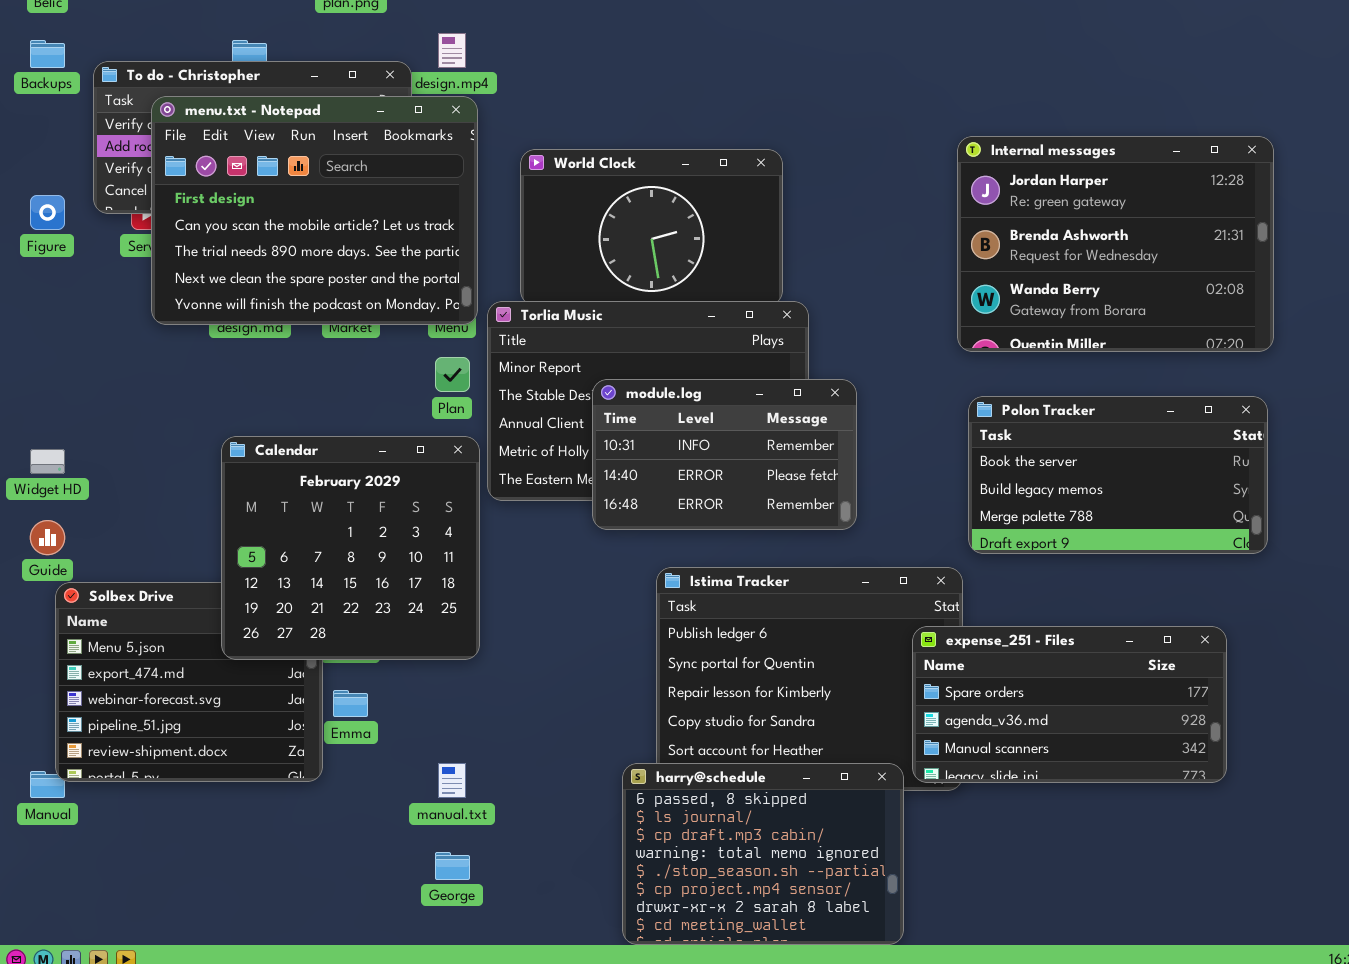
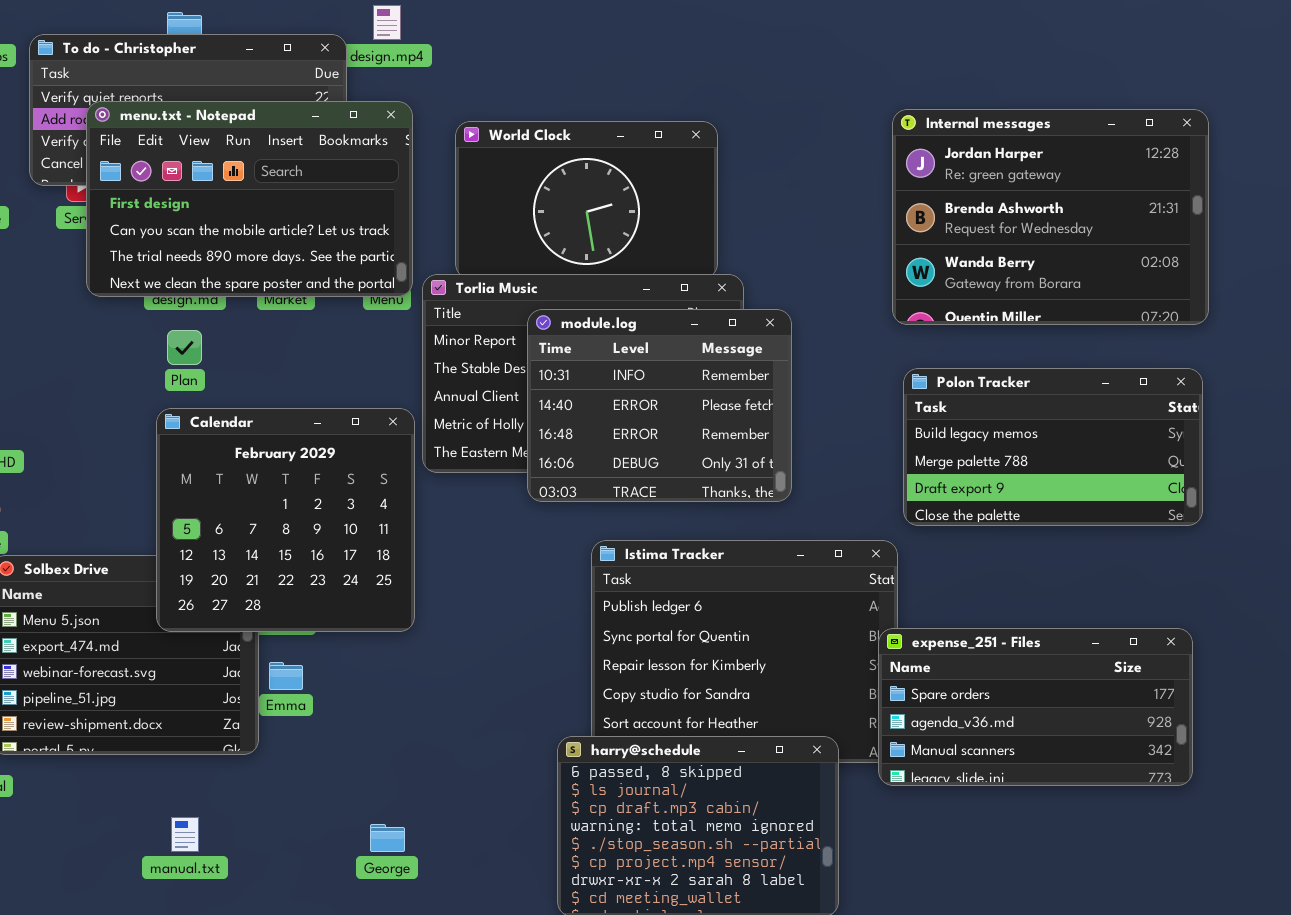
menu.txt - Notepad: [151,96,478,325] -> [86,101,413,297], resized
Plan: [435,357,470,392] -> [167,330,202,365], moved
module.log: [592,379,857,530] -> [527,309,792,502], resized
Polon Tracker: [968,396,1268,554] -> [903,368,1203,526], scrolled down 1 row
expense_251 - Files: [912,626,1227,783] -> [878,628,1193,786], moved
manual.txt: [438,763,466,798] -> [171,817,199,852], moved

